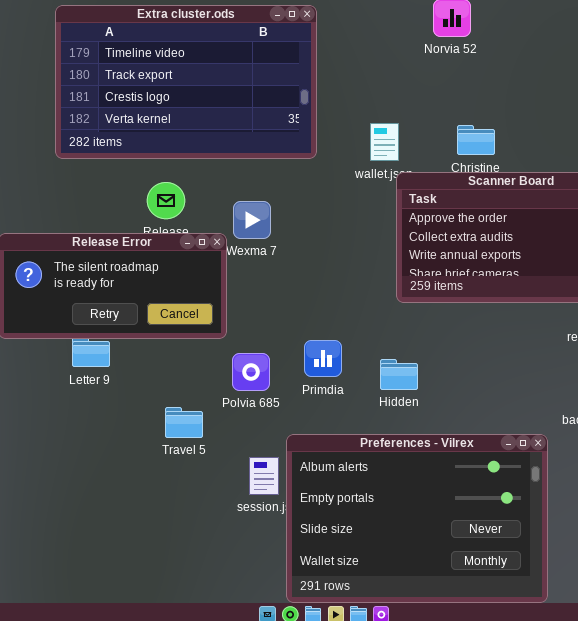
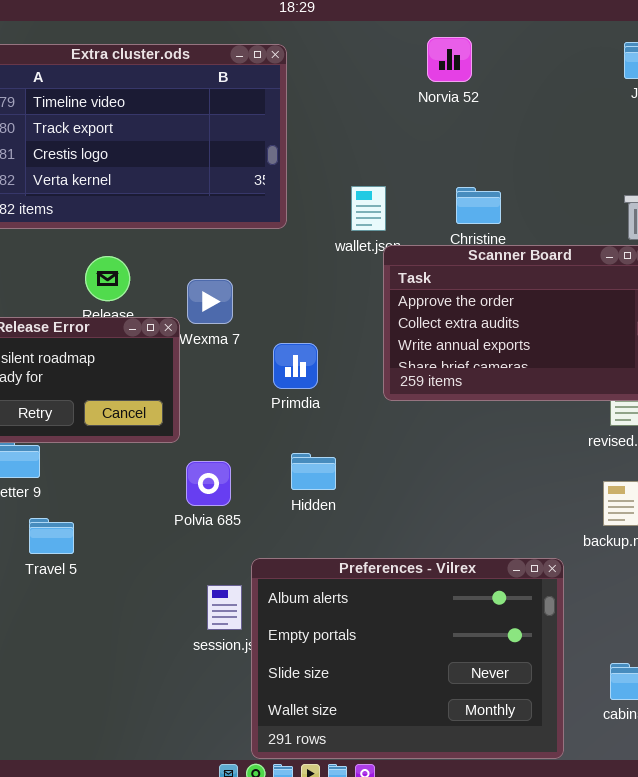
Primdia: [304,340,342,377] -> [273,343,318,389], moved
Hidden: [380,359,418,390] -> [291,453,336,490], moved
Travel 5: [165,407,203,438] -> [29,518,74,554], moved

